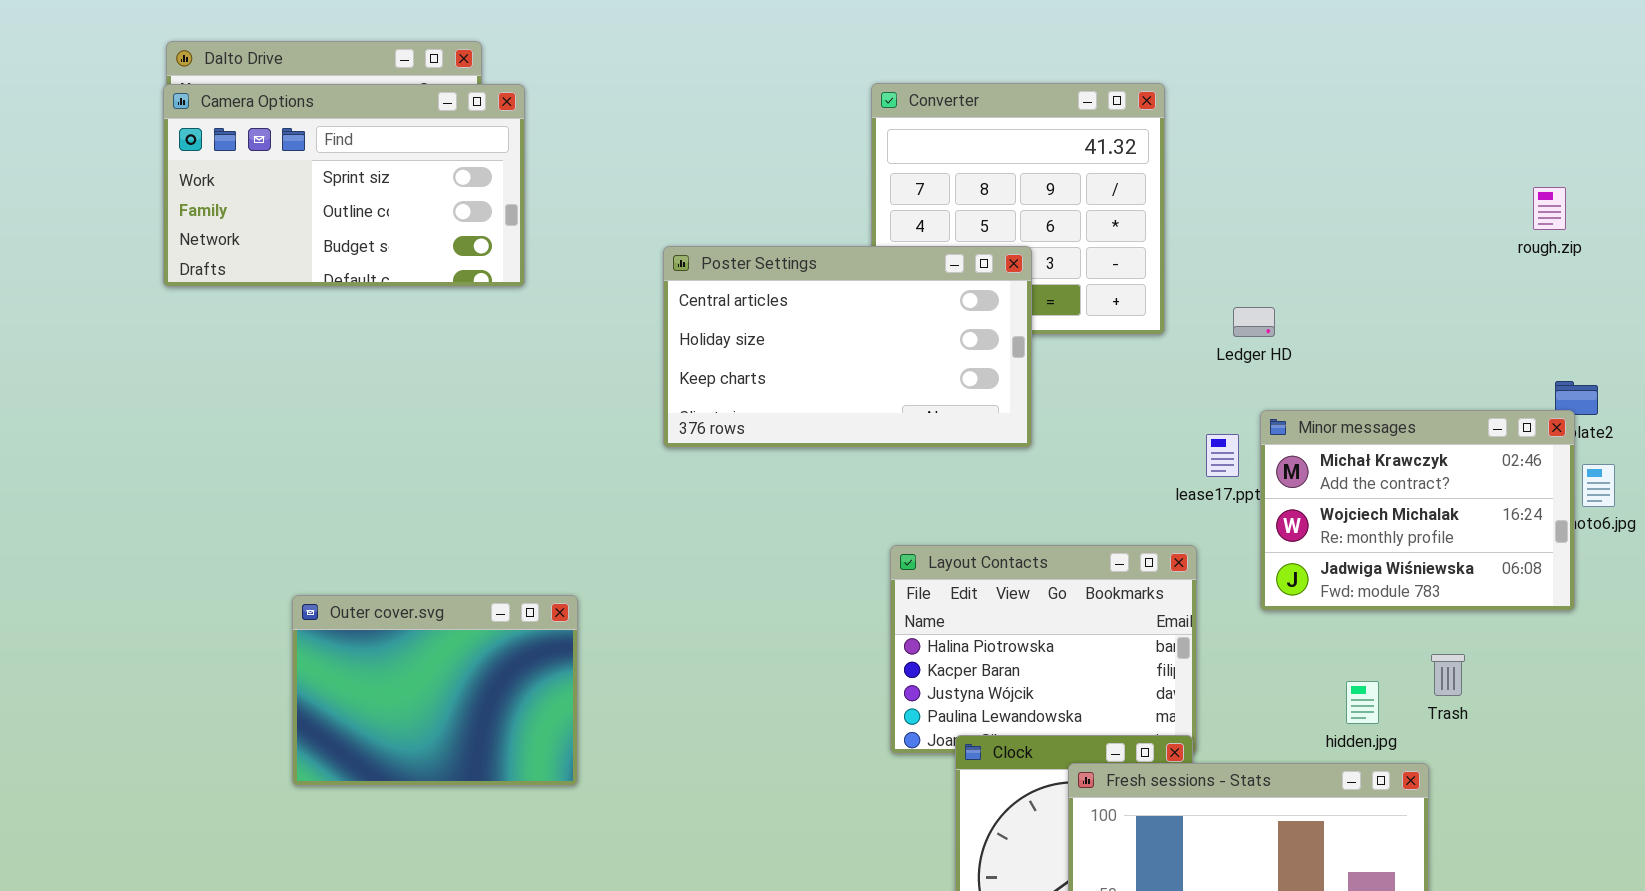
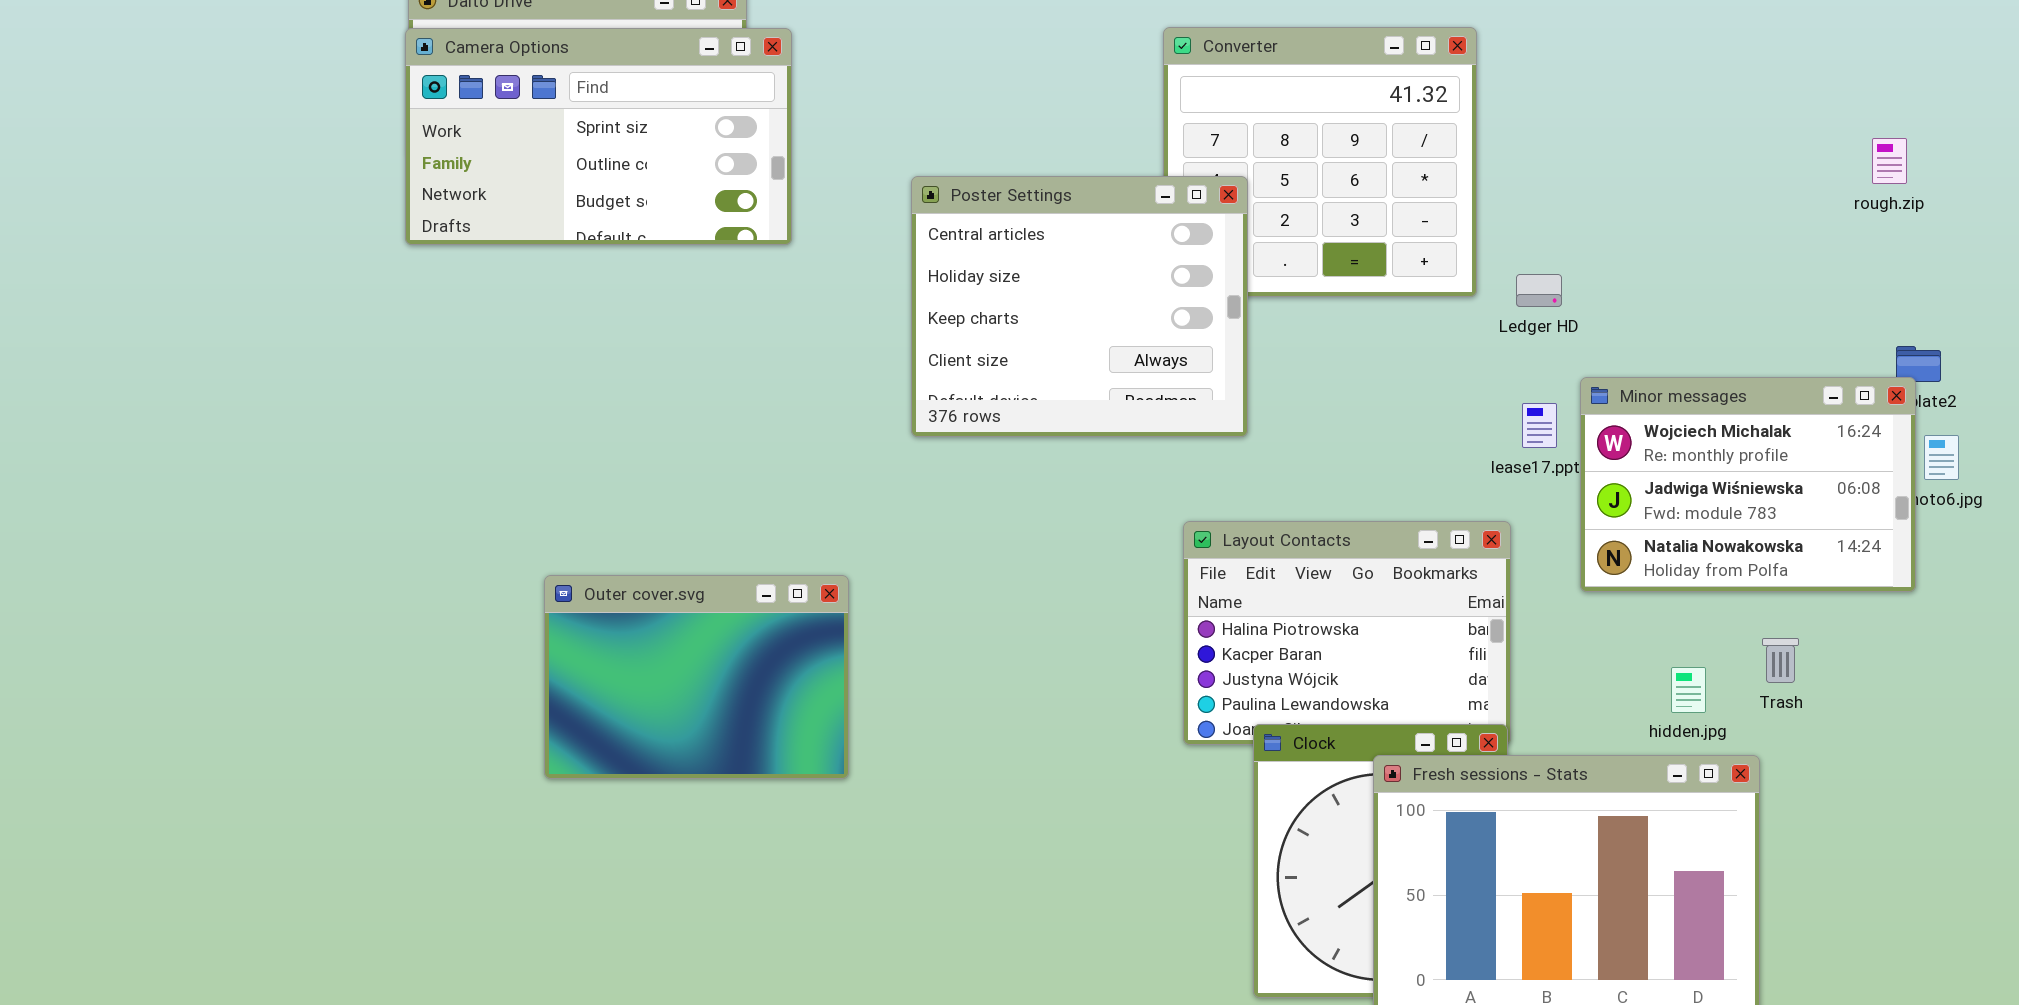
Poster Settings: [663,246,1032,448] -> [911,176,1248,437], moved, resized
Ledger HD: [1233,307,1275,337] -> [1516,274,1562,307], moved
Minor messages: [1260,410,1575,611] -> [1580,377,1916,592], scrolled down 1 row

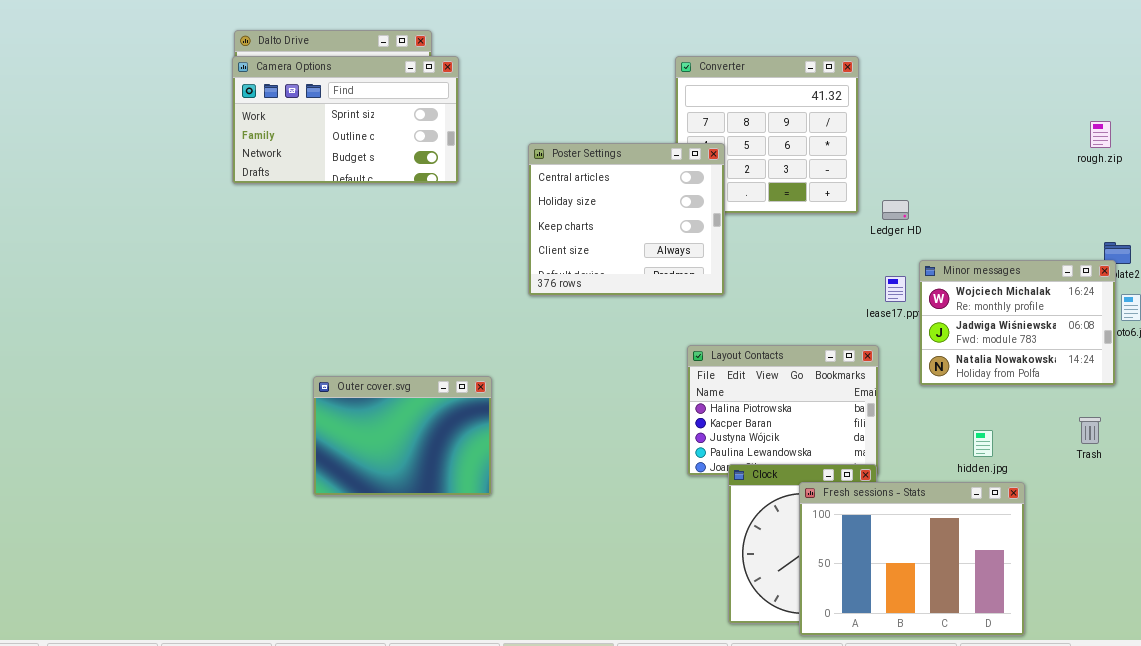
Trash: [1762,638,1799,683] -> [1079,417,1101,444], moved

